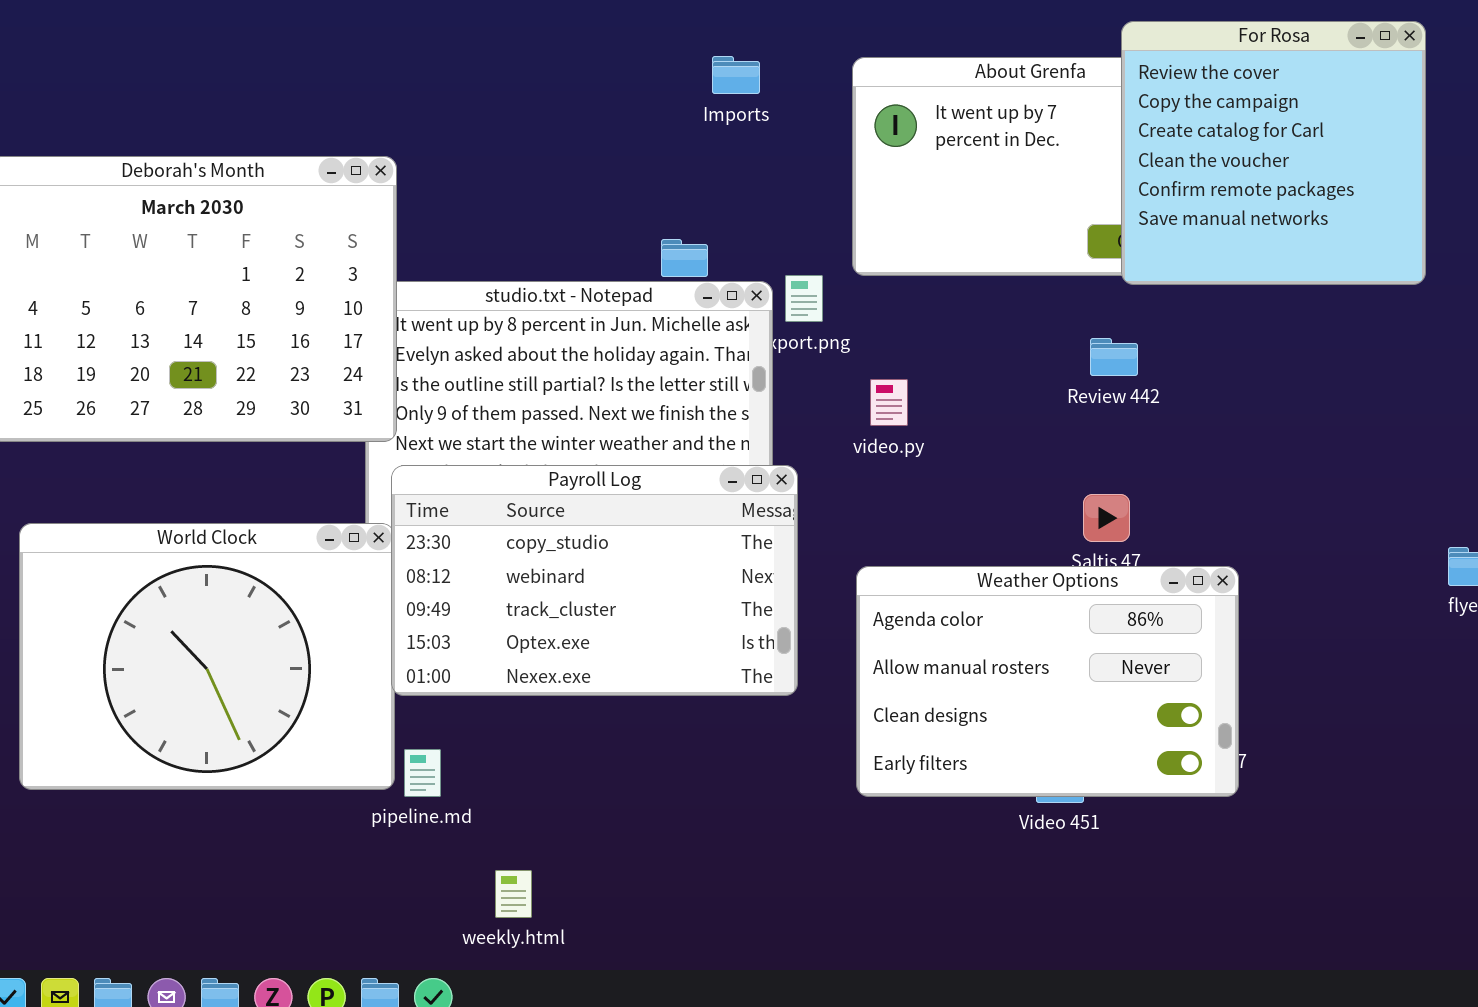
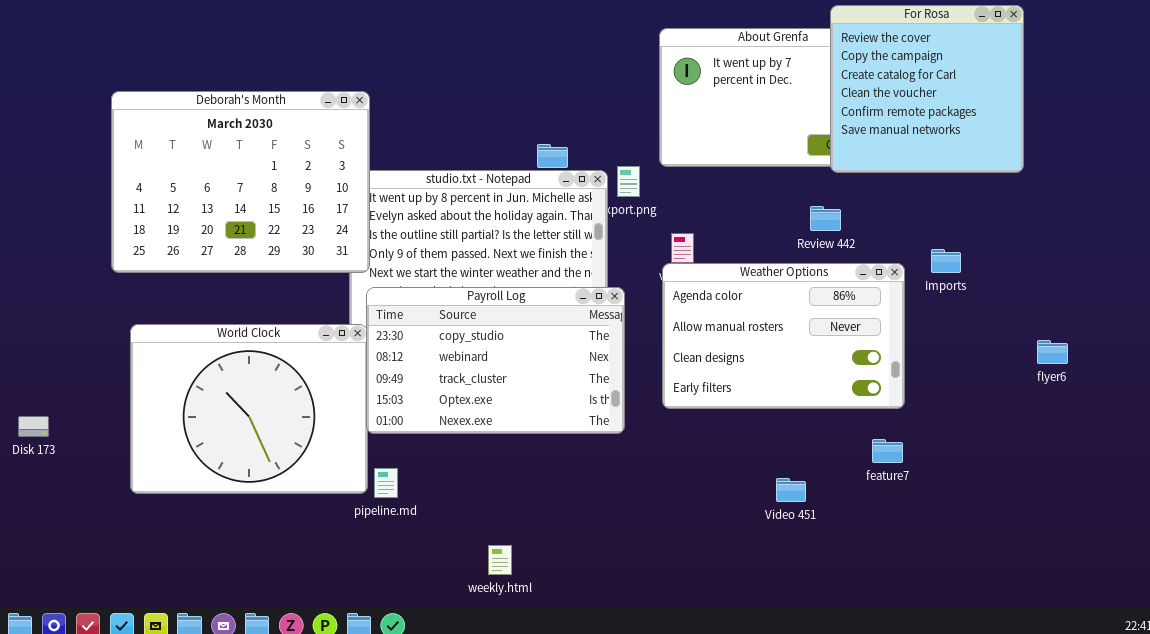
Imports: [712,56,760,94] -> [931,249,961,273], moved
Weather Options: [856,566,1239,797] -> [662,263,905,409], moved
weekly.html: [495,870,532,918] -> [488,545,512,575], moved

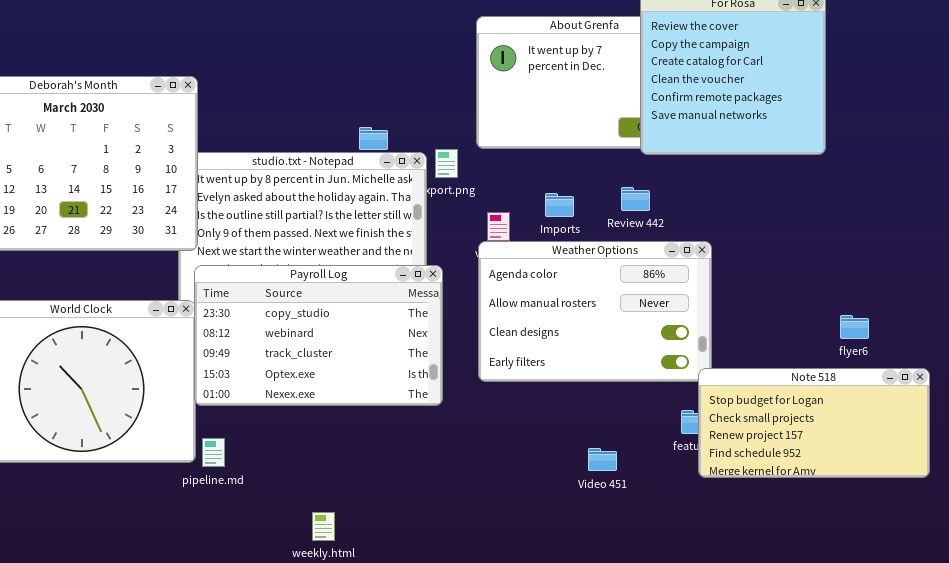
Imports: [931,249,961,273] -> [545,193,574,217], moved
Note 518: none -> [698,368,930,478], opened

